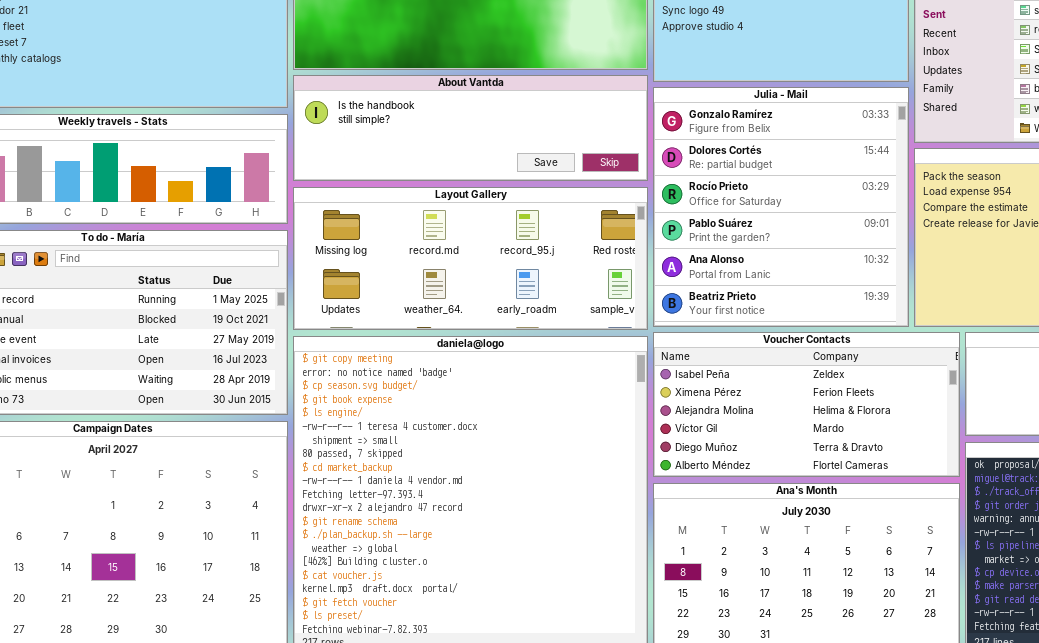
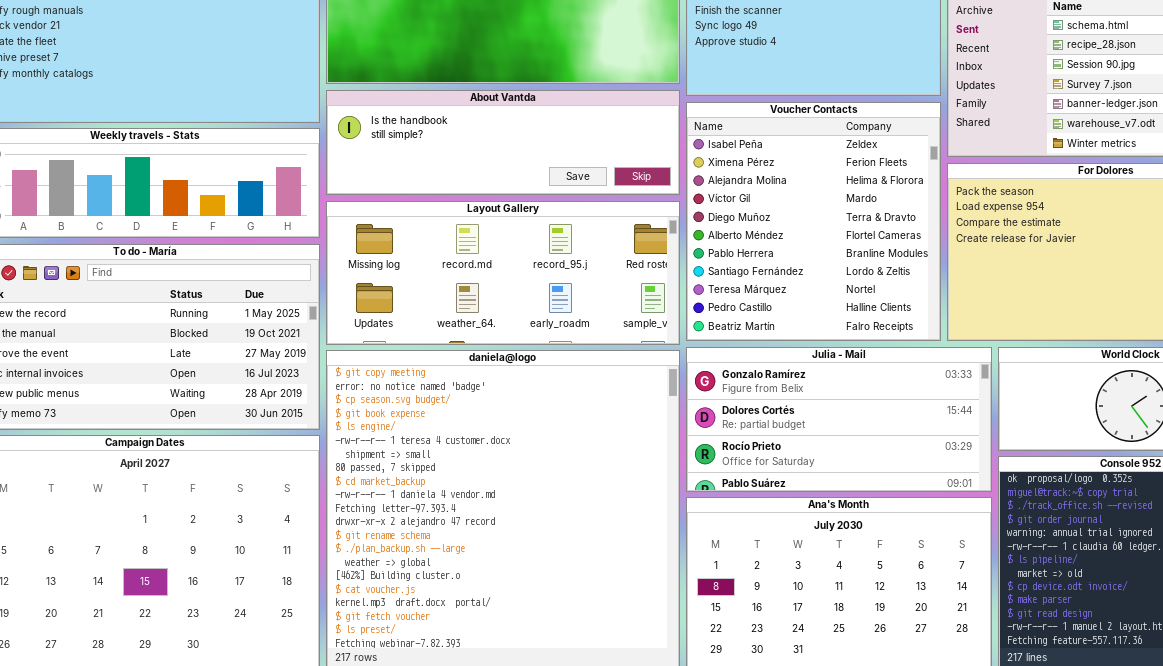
Julia - Mail: [653,87,909,327] -> [686,347,992,492], moved, resized
Voucher Contacts: [653,332,960,477] -> [686,102,941,341], moved, resized

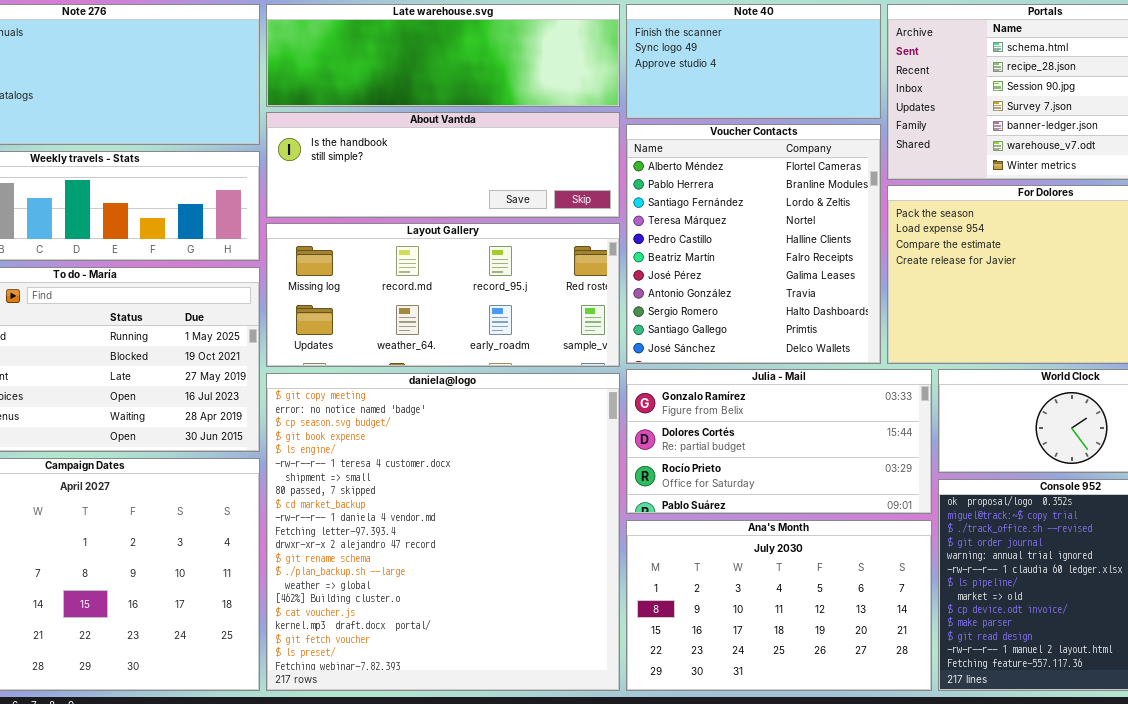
Voucher Contacts: [686,102,941,341] -> [626,124,881,364], scrolled down 5 rows

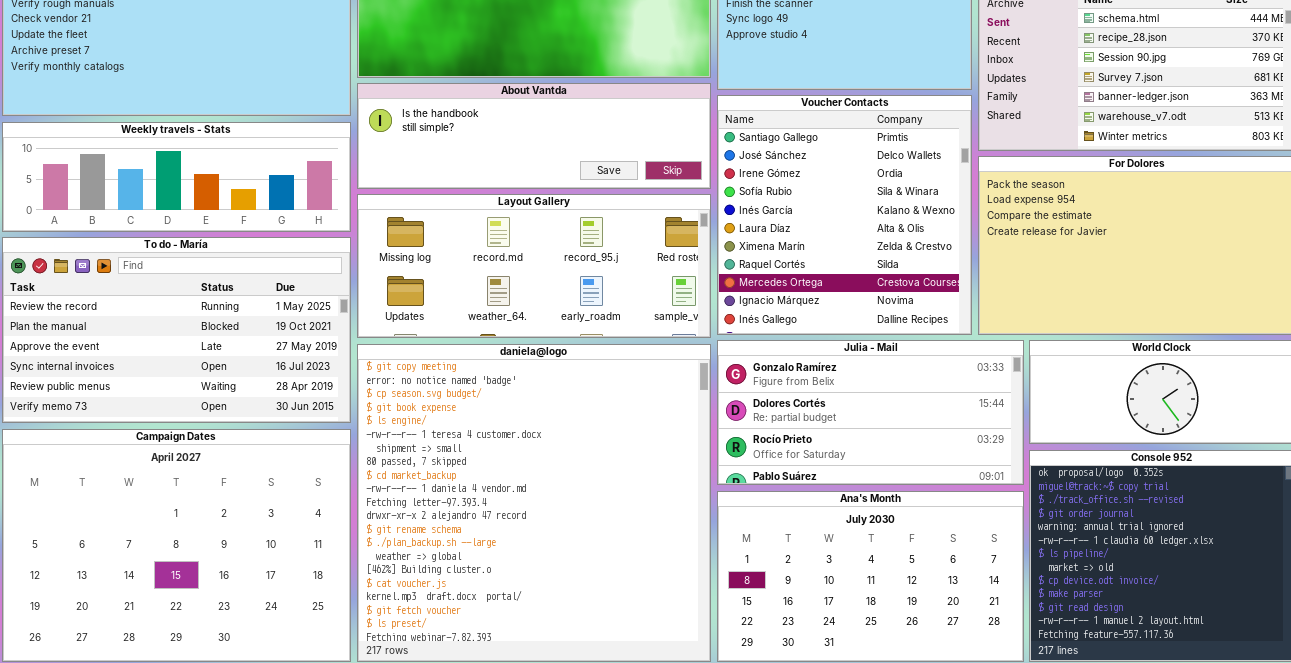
Voucher Contacts: [626,124,881,364] -> [717,95,972,335], scrolled down 9 rows

